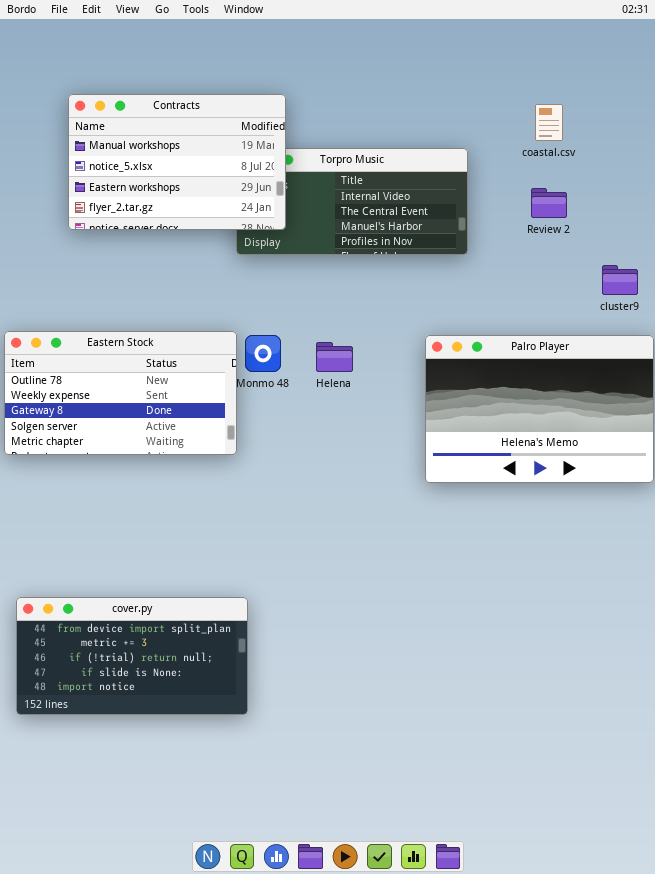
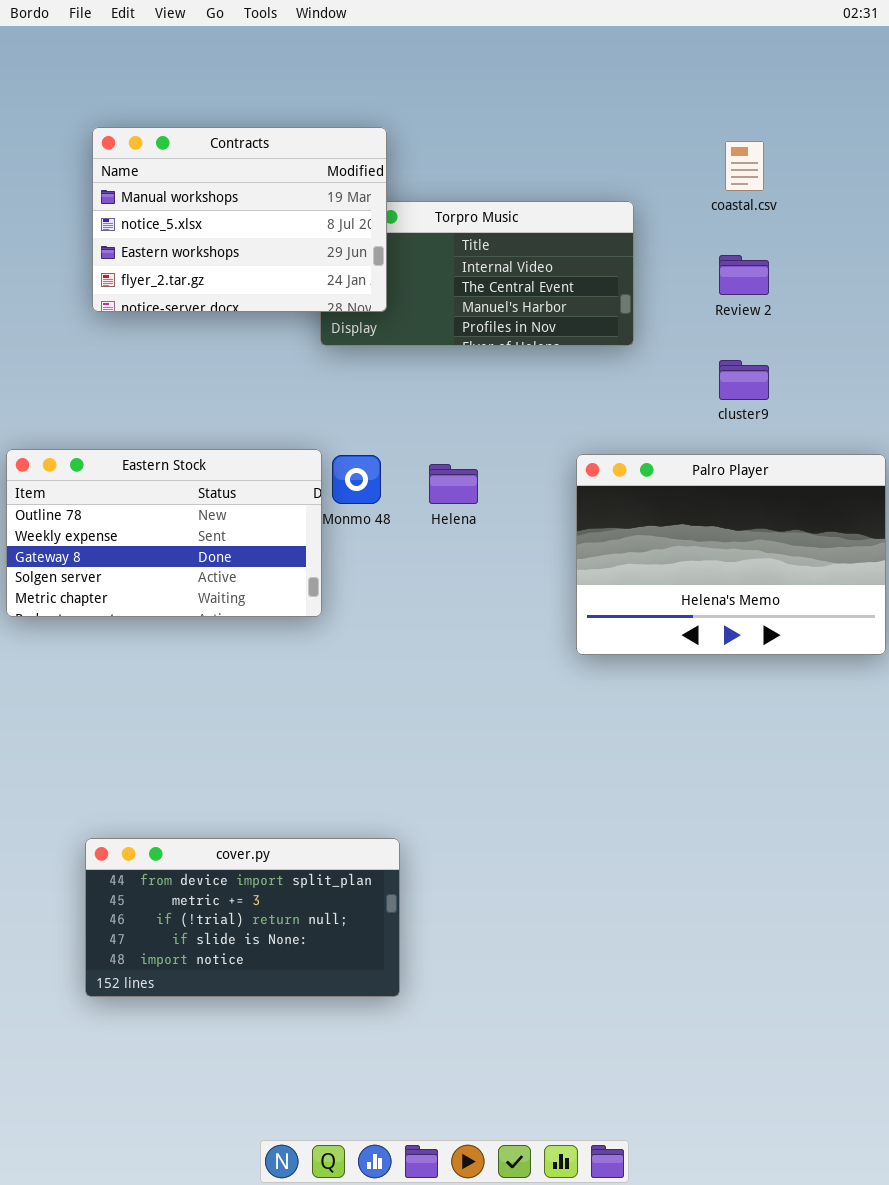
cluster9: [602,265,638,295] -> [719,360,769,400], moved
cover.py: [16,597,248,715] -> [85,838,400,997], moved

